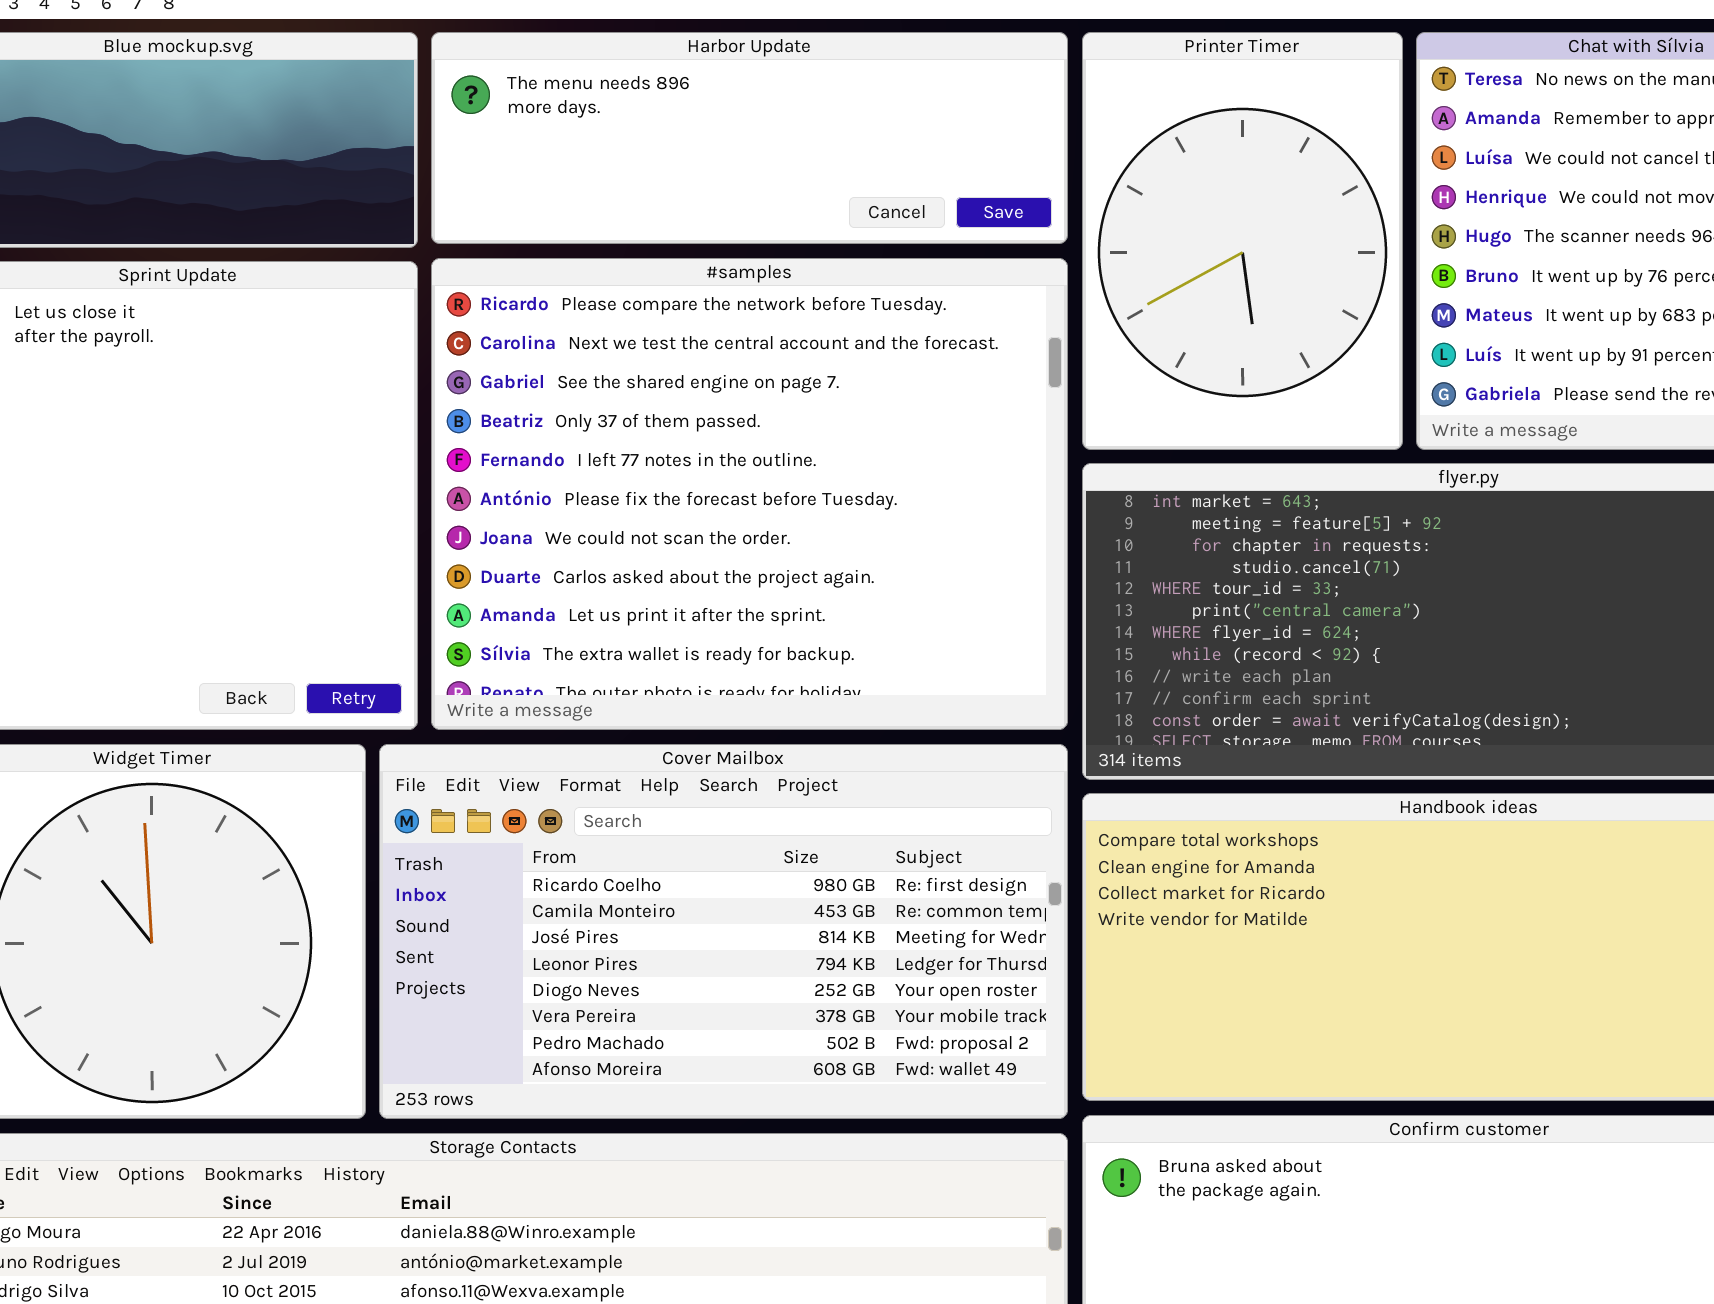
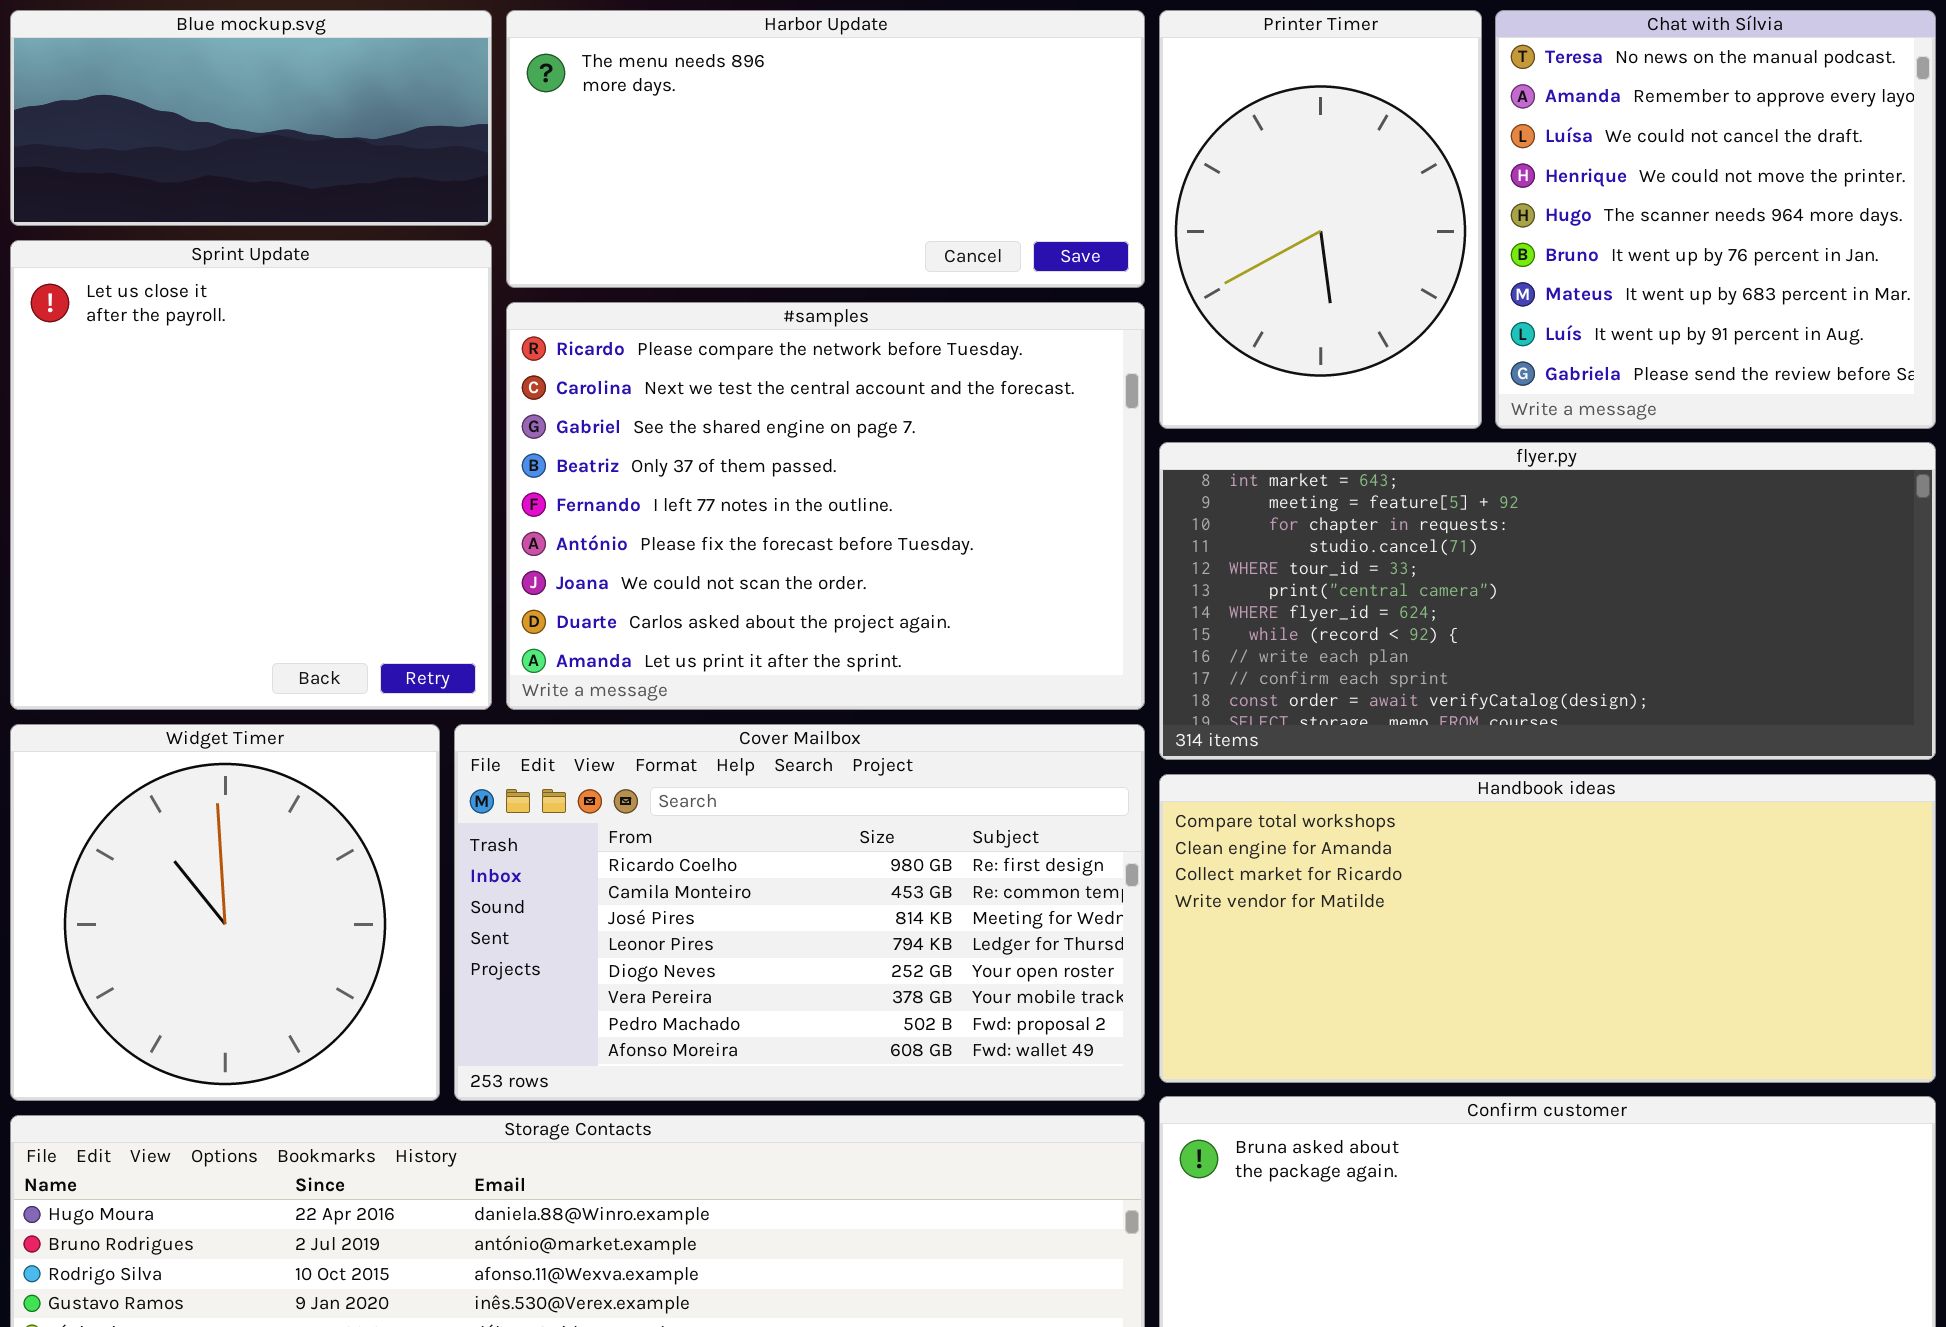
Harbor Update: [431,32,1068,244] -> [506,10,1145,288], resized
#samples: [431,258,1068,730] -> [506,302,1145,710], resized

